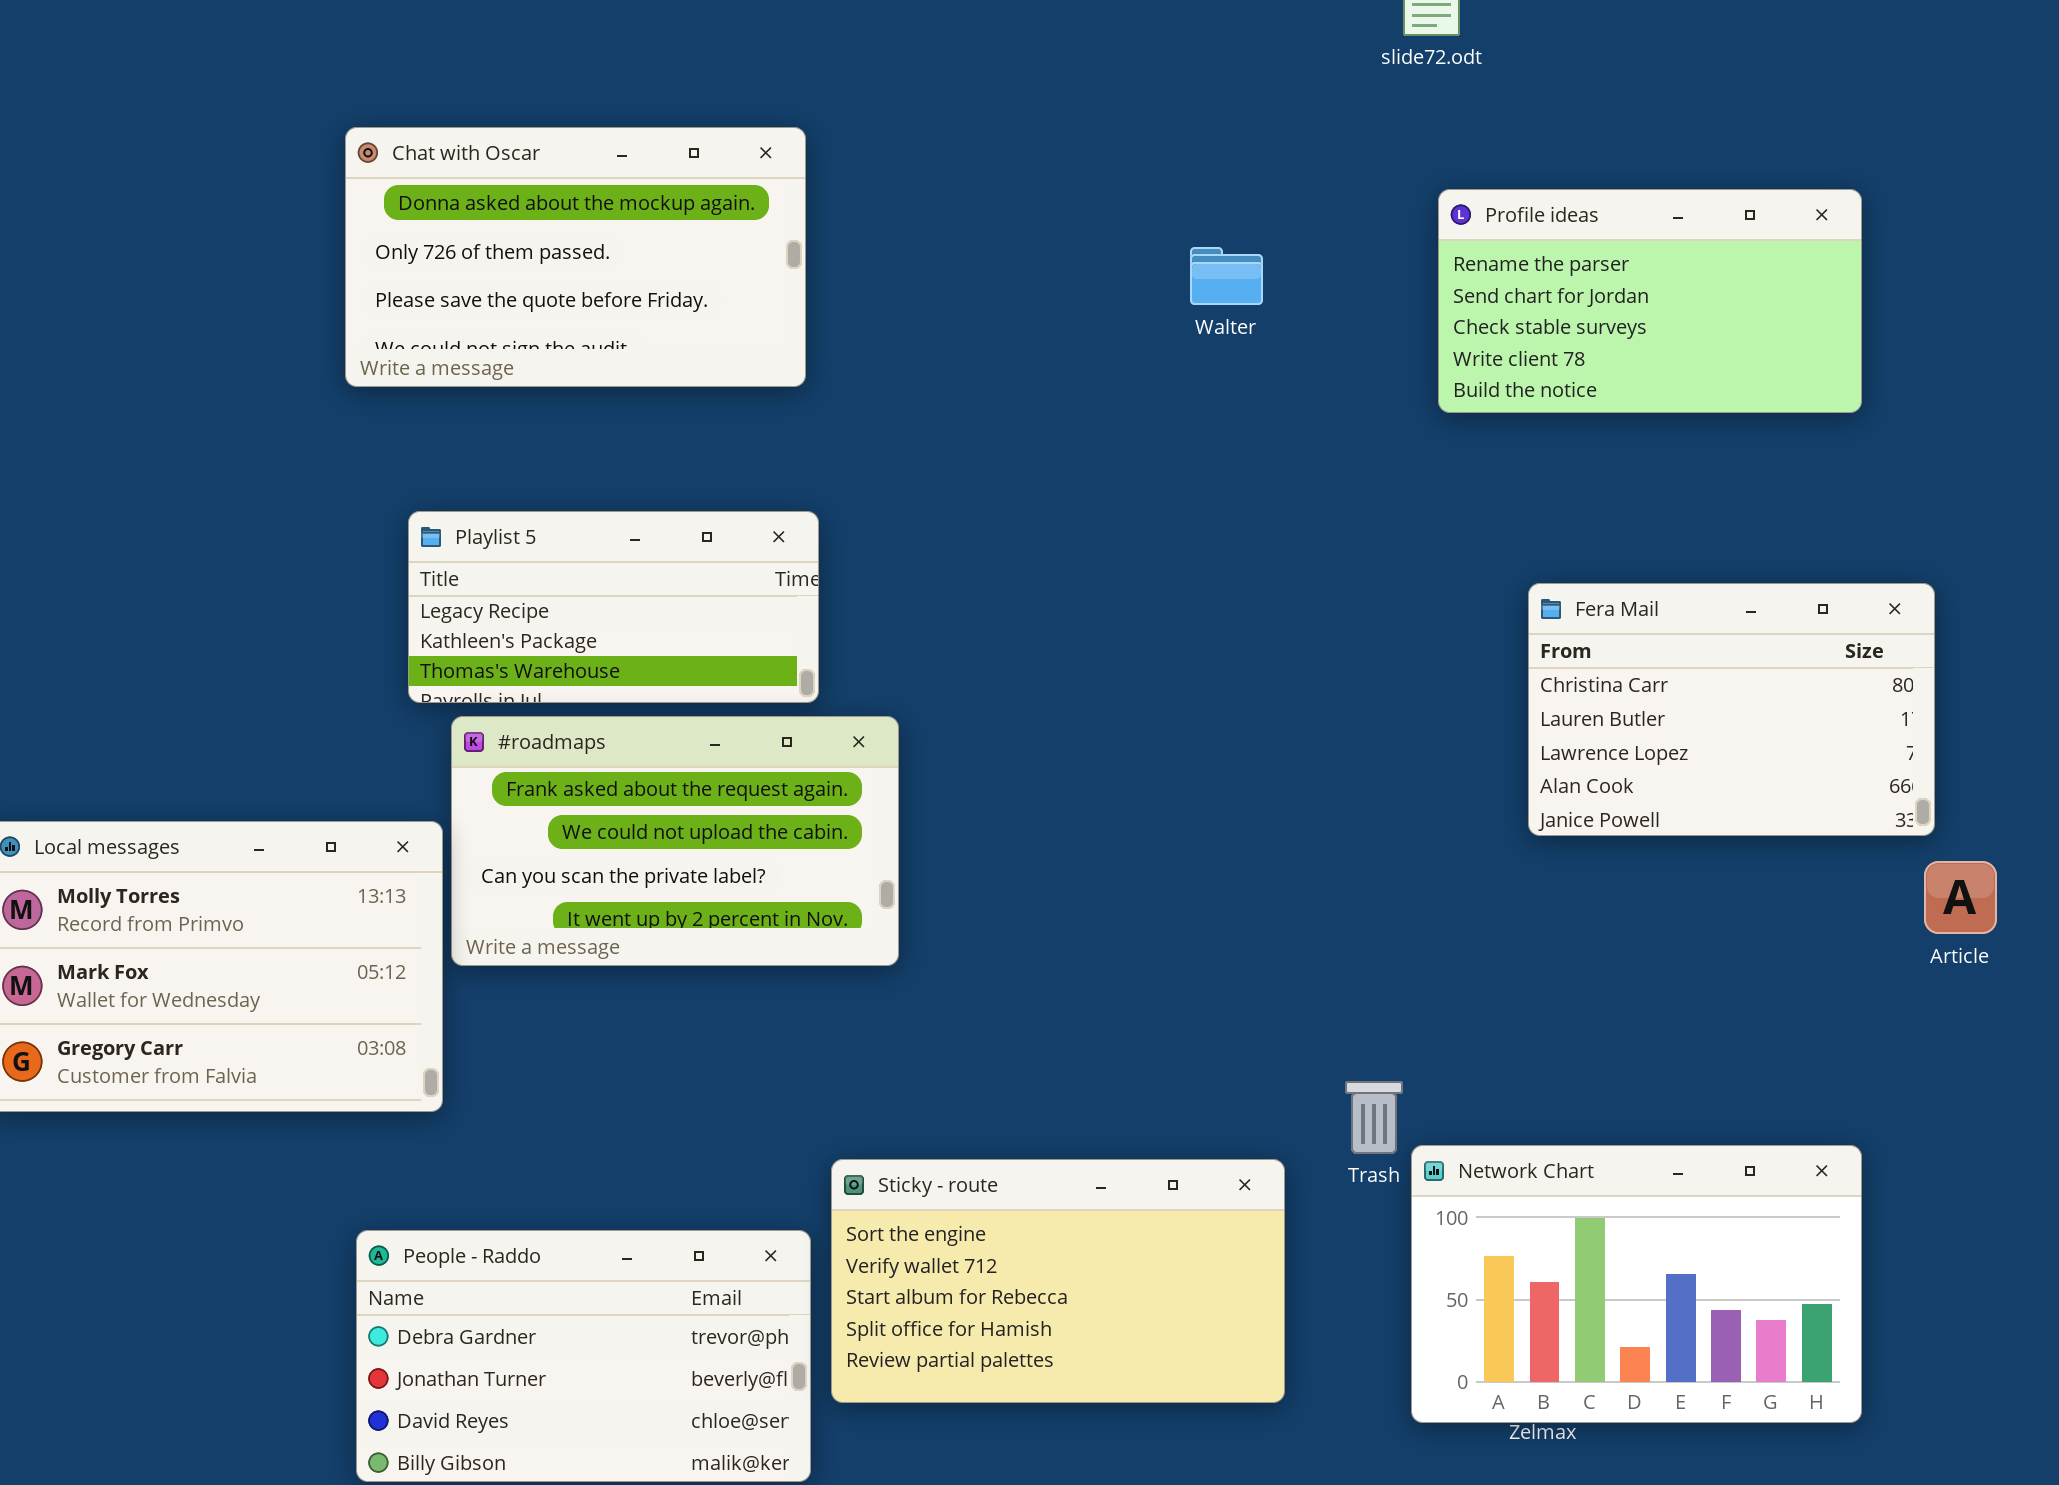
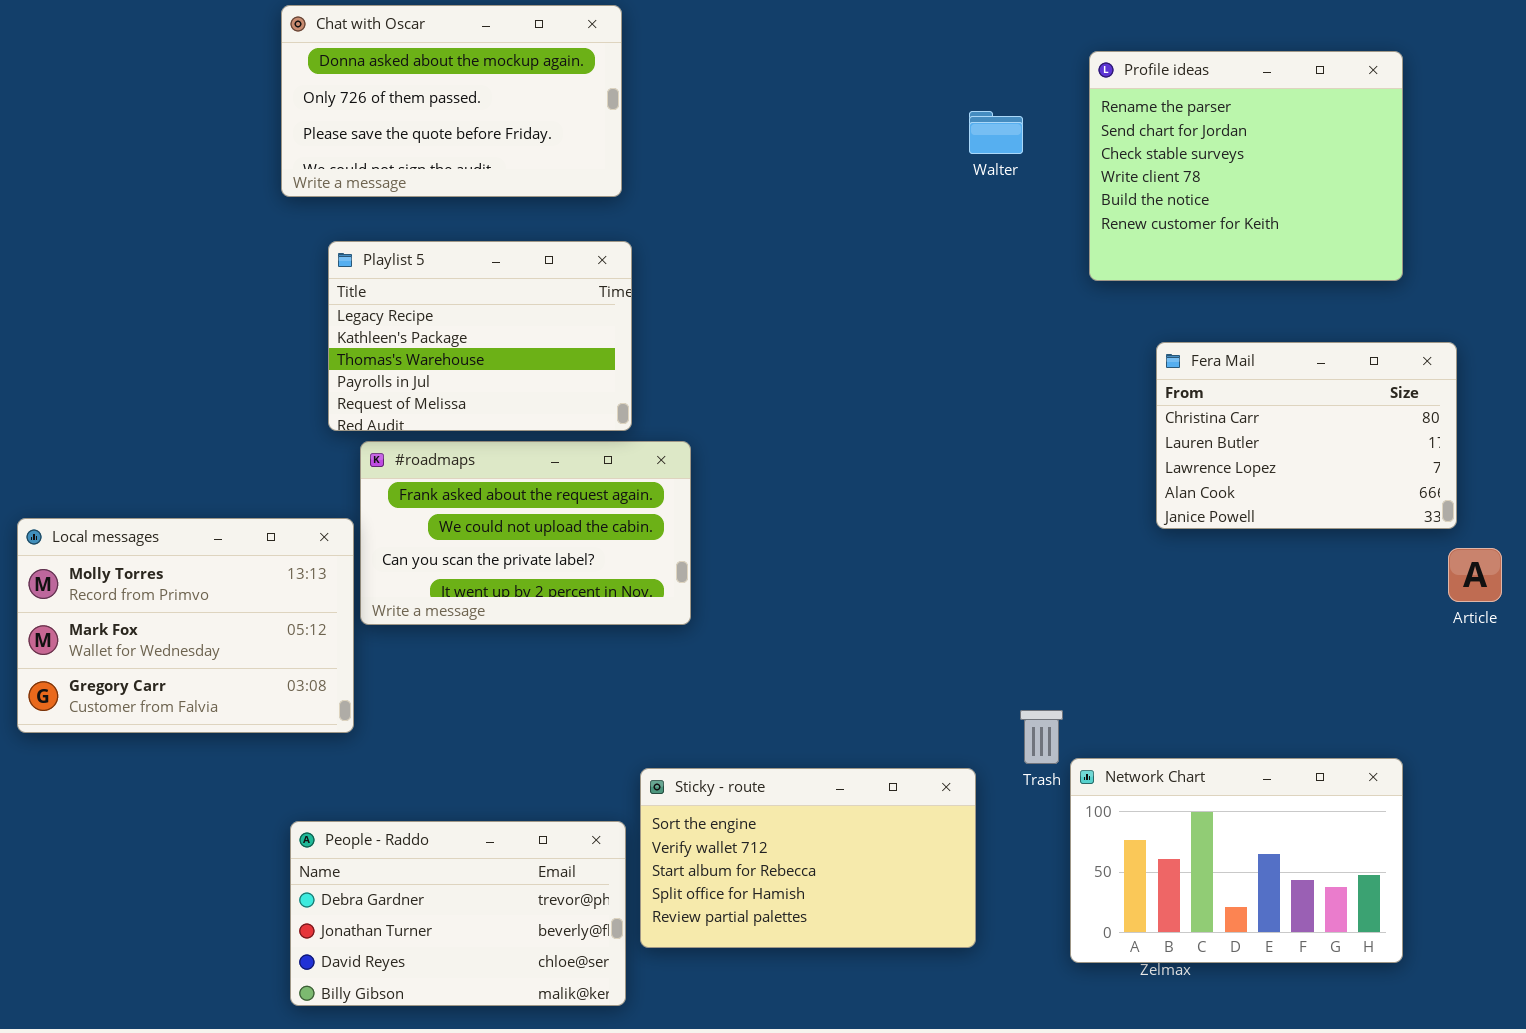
Profile ideas: [1438,189,1862,413] -> [1089,51,1403,281], resized
Walter: [1190,247,1263,305] -> [969,111,1023,154], moved
Playlist 5: [408,511,819,703] -> [328,241,632,431], resized

